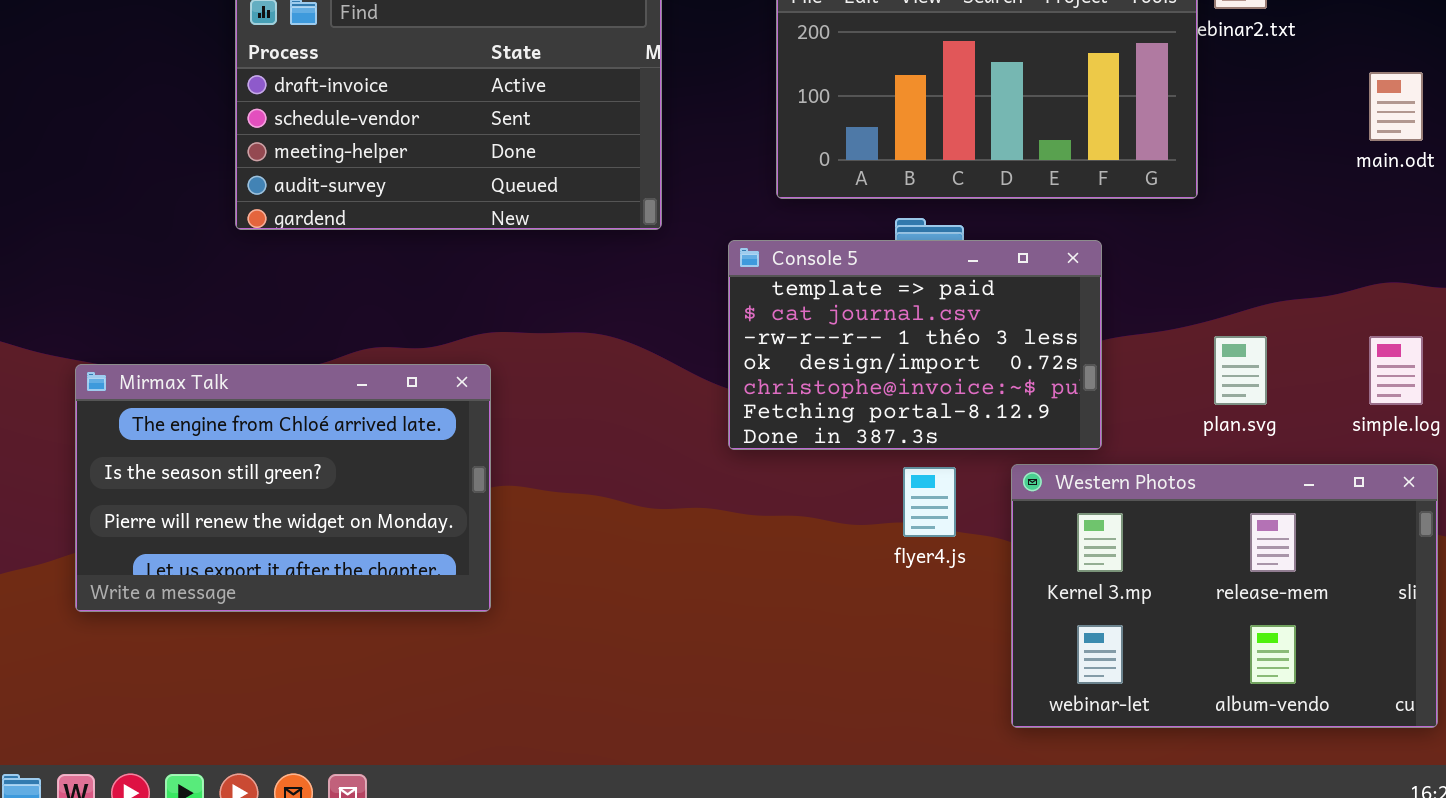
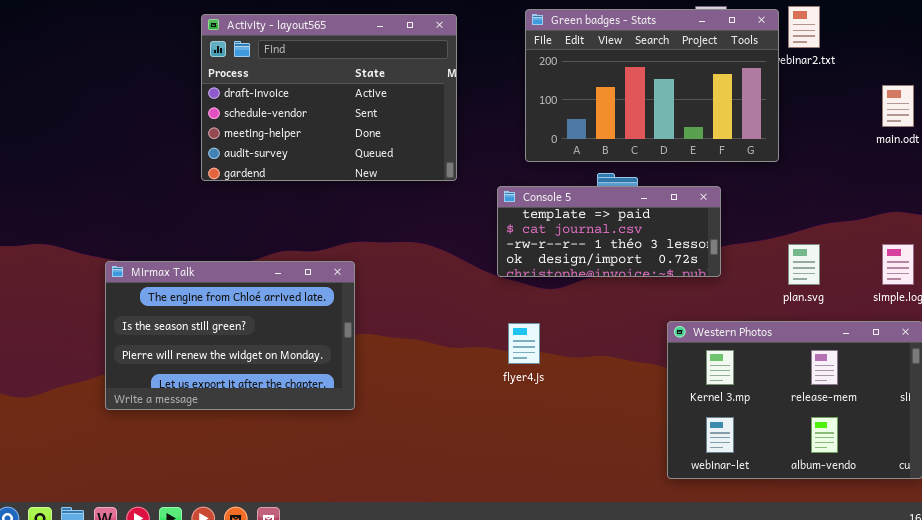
Console 5: [728,240,1102,450] -> [497,186,721,277], resized
flyer4.js: [903,467,956,537] -> [508,323,540,364], moved

